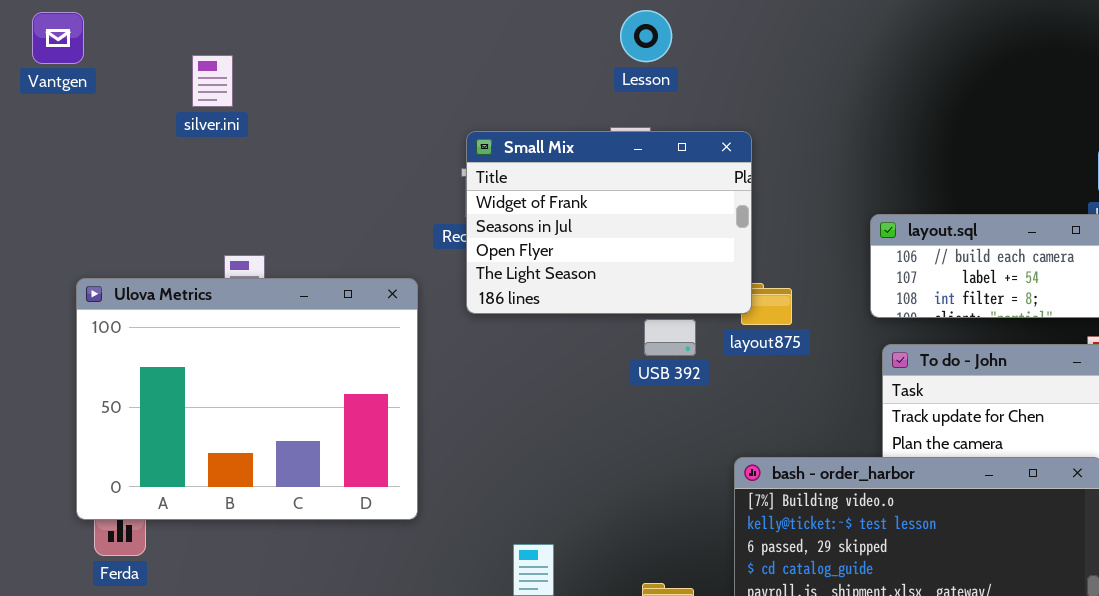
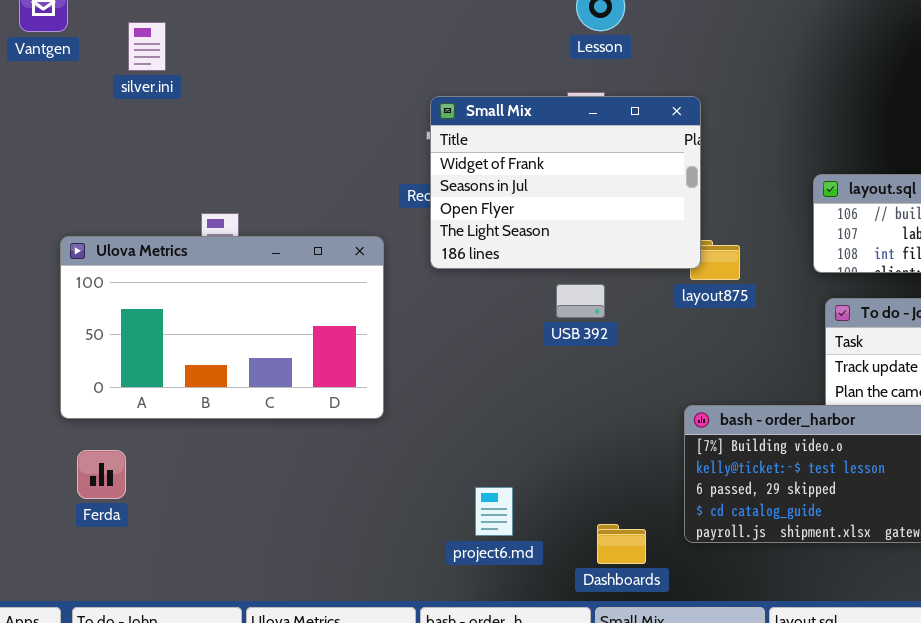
silver.ini: [192,55,233,107] -> [128,22,166,71], moved
Ulova Metrics: [76,278,418,520] -> [60,236,384,419], resized
USB 392: [644,319,696,356] -> [556,284,605,318], moved

